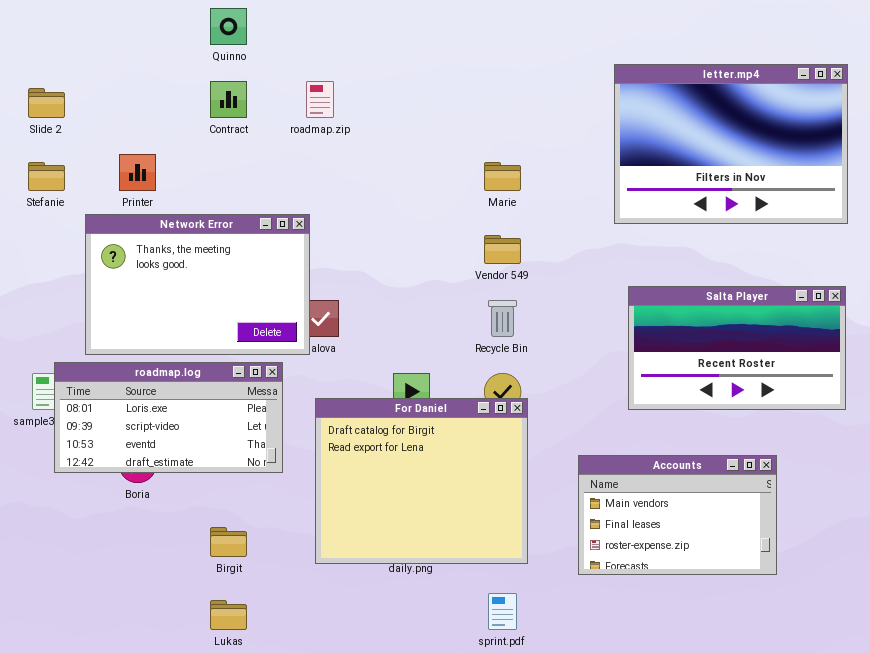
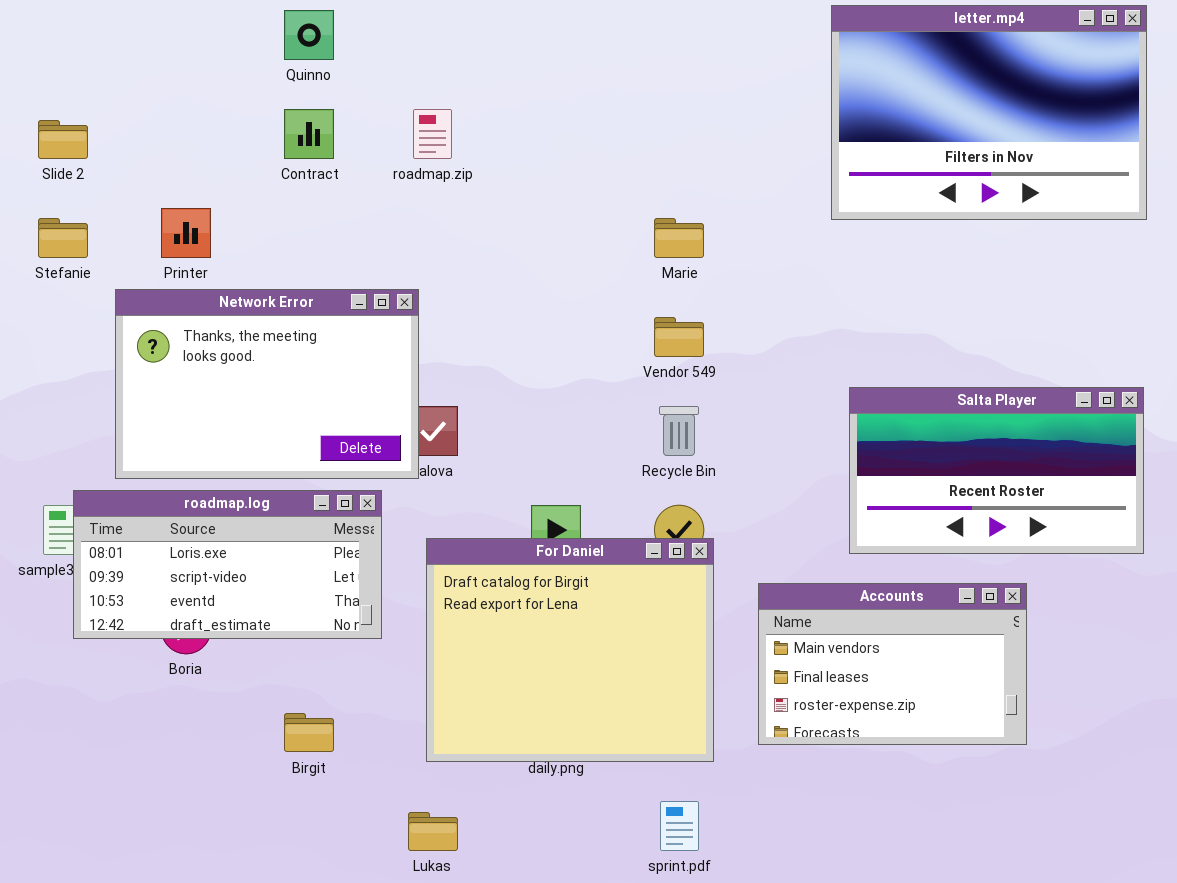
letter.mp4: [614,64,848,224] -> [831,5,1147,220], moved
Accounts: [578,455,777,575] -> [758,583,1027,745], moved
Lukas: [210,600,247,630] -> [408,812,458,851], moved

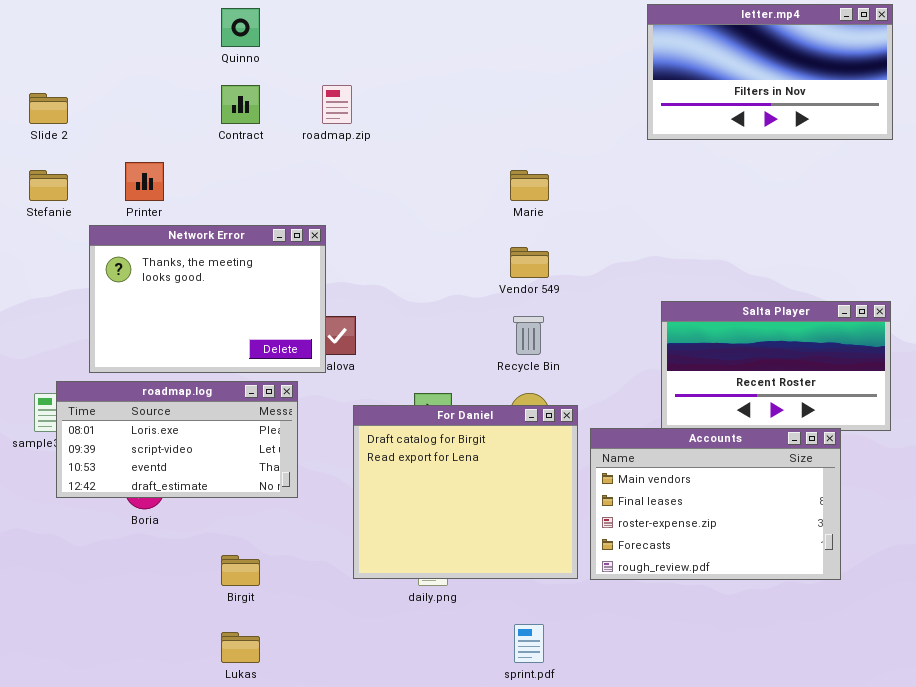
letter.mp4: [831,5,1147,220] -> [647,4,893,140], resized
For Daniel: [426,538,714,762] -> [353,405,578,579], moved
Accounts: [758,583,1027,745] -> [590,428,841,580], resized
Lukas: [408,812,458,851] -> [221,632,260,663], moved

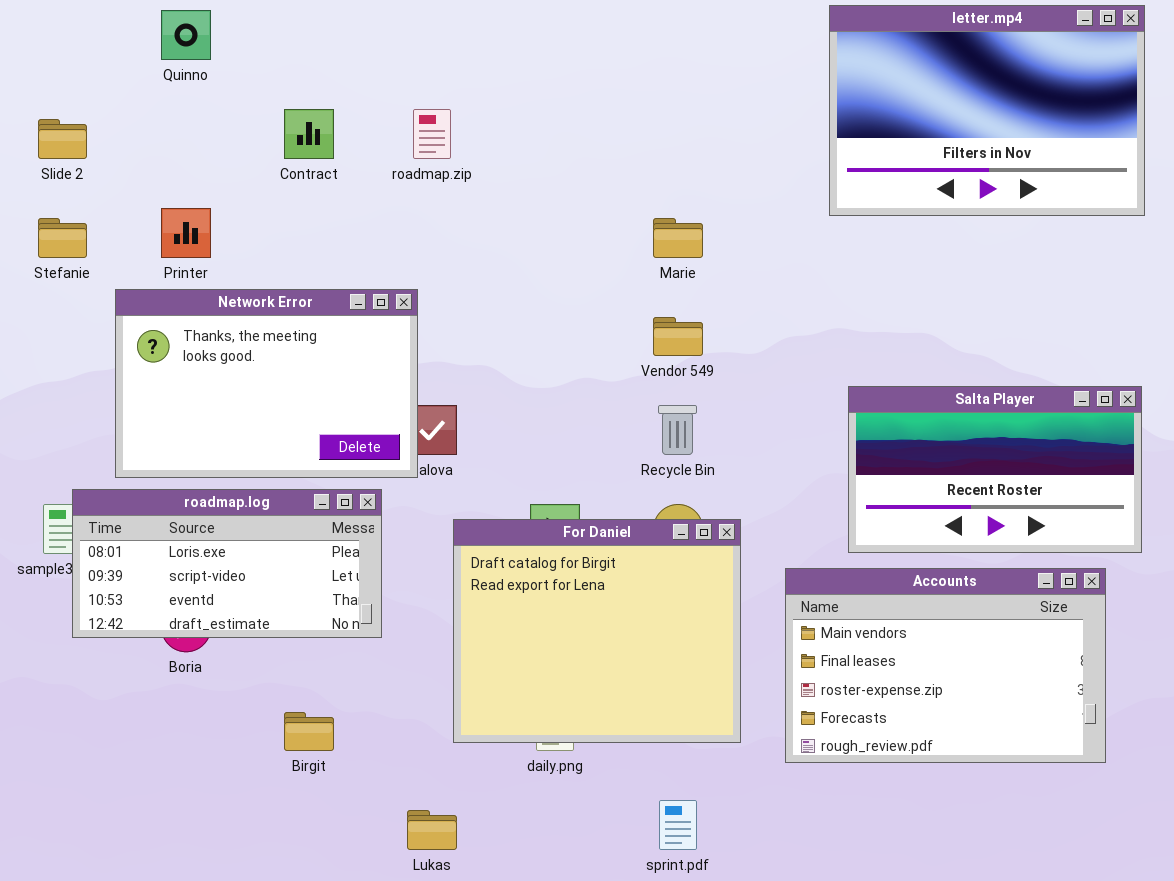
letter.mp4: [647,4,893,140] -> [829,5,1145,216], resized
Quinno: [221,8,260,47] -> [161,10,211,60], moved
Accounts: [590,428,841,580] -> [785,568,1106,763], moved
Lukas: [221,632,260,663] -> [407,810,457,850], moved

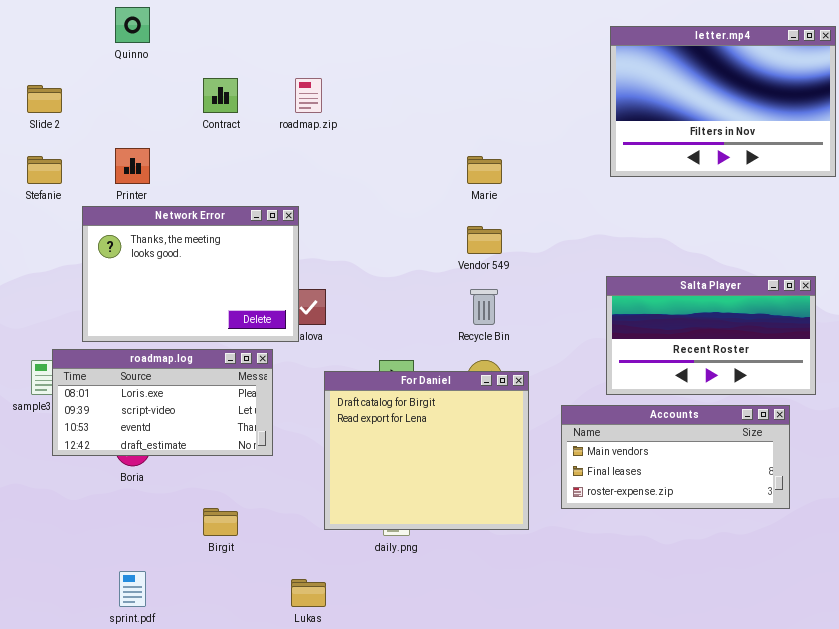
letter.mp4: [829,5,1145,216] -> [610,26,836,177], moved
Accounts: [785,568,1106,763] -> [561,405,790,509], resized
sprint.pdf: [659,800,697,850] -> [119,571,146,607], moved

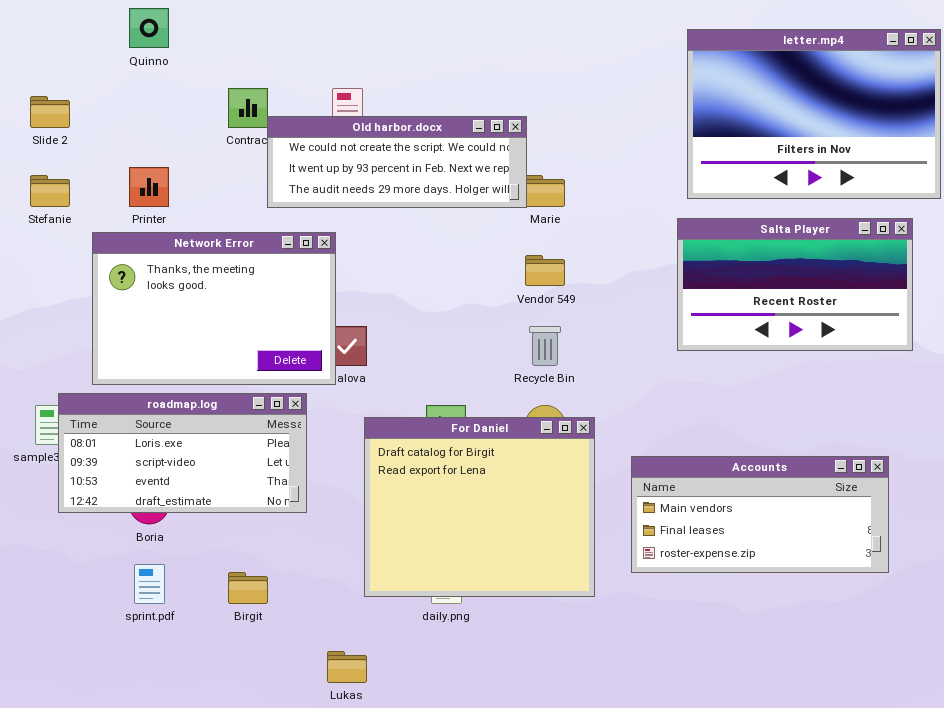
Old harbor.docx: none -> [267,116,527,208], opened
Salta Player: [606,276,816,395] -> [677,218,913,351], moved
sprint.pdf: [119,571,146,607] -> [134,564,165,604], moved

